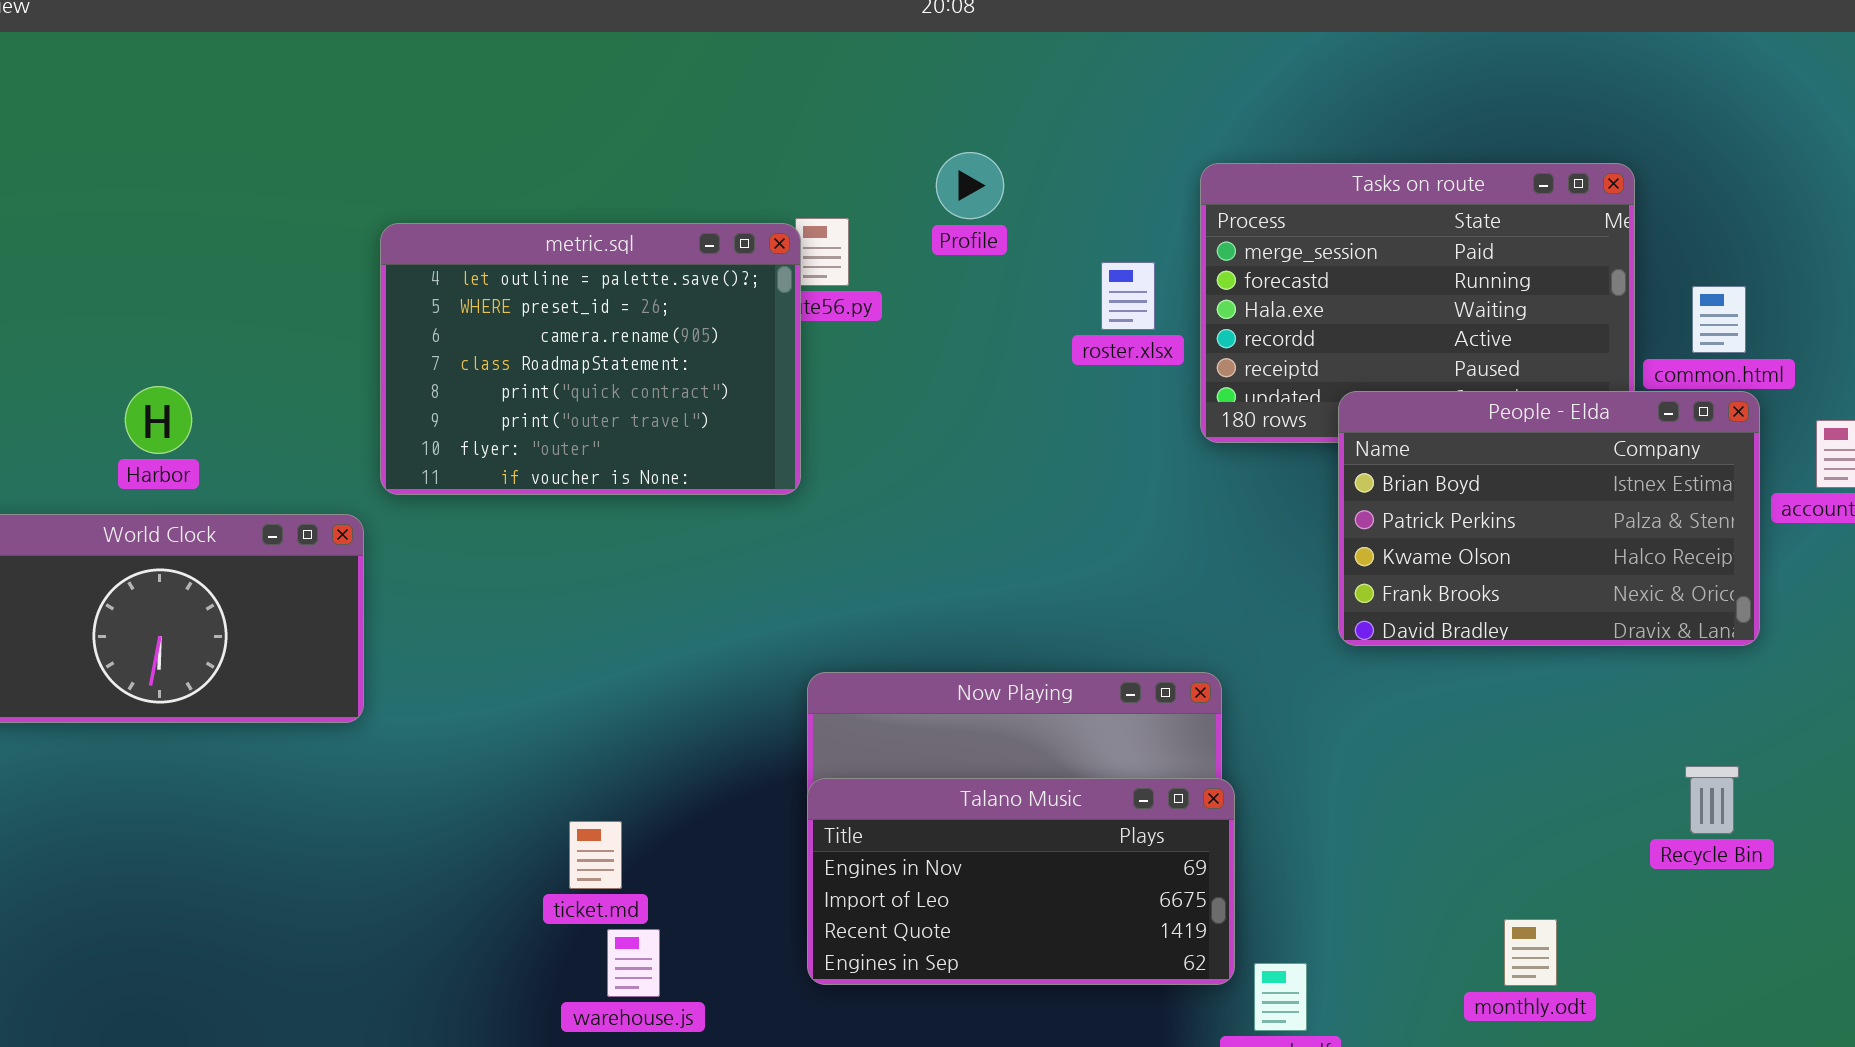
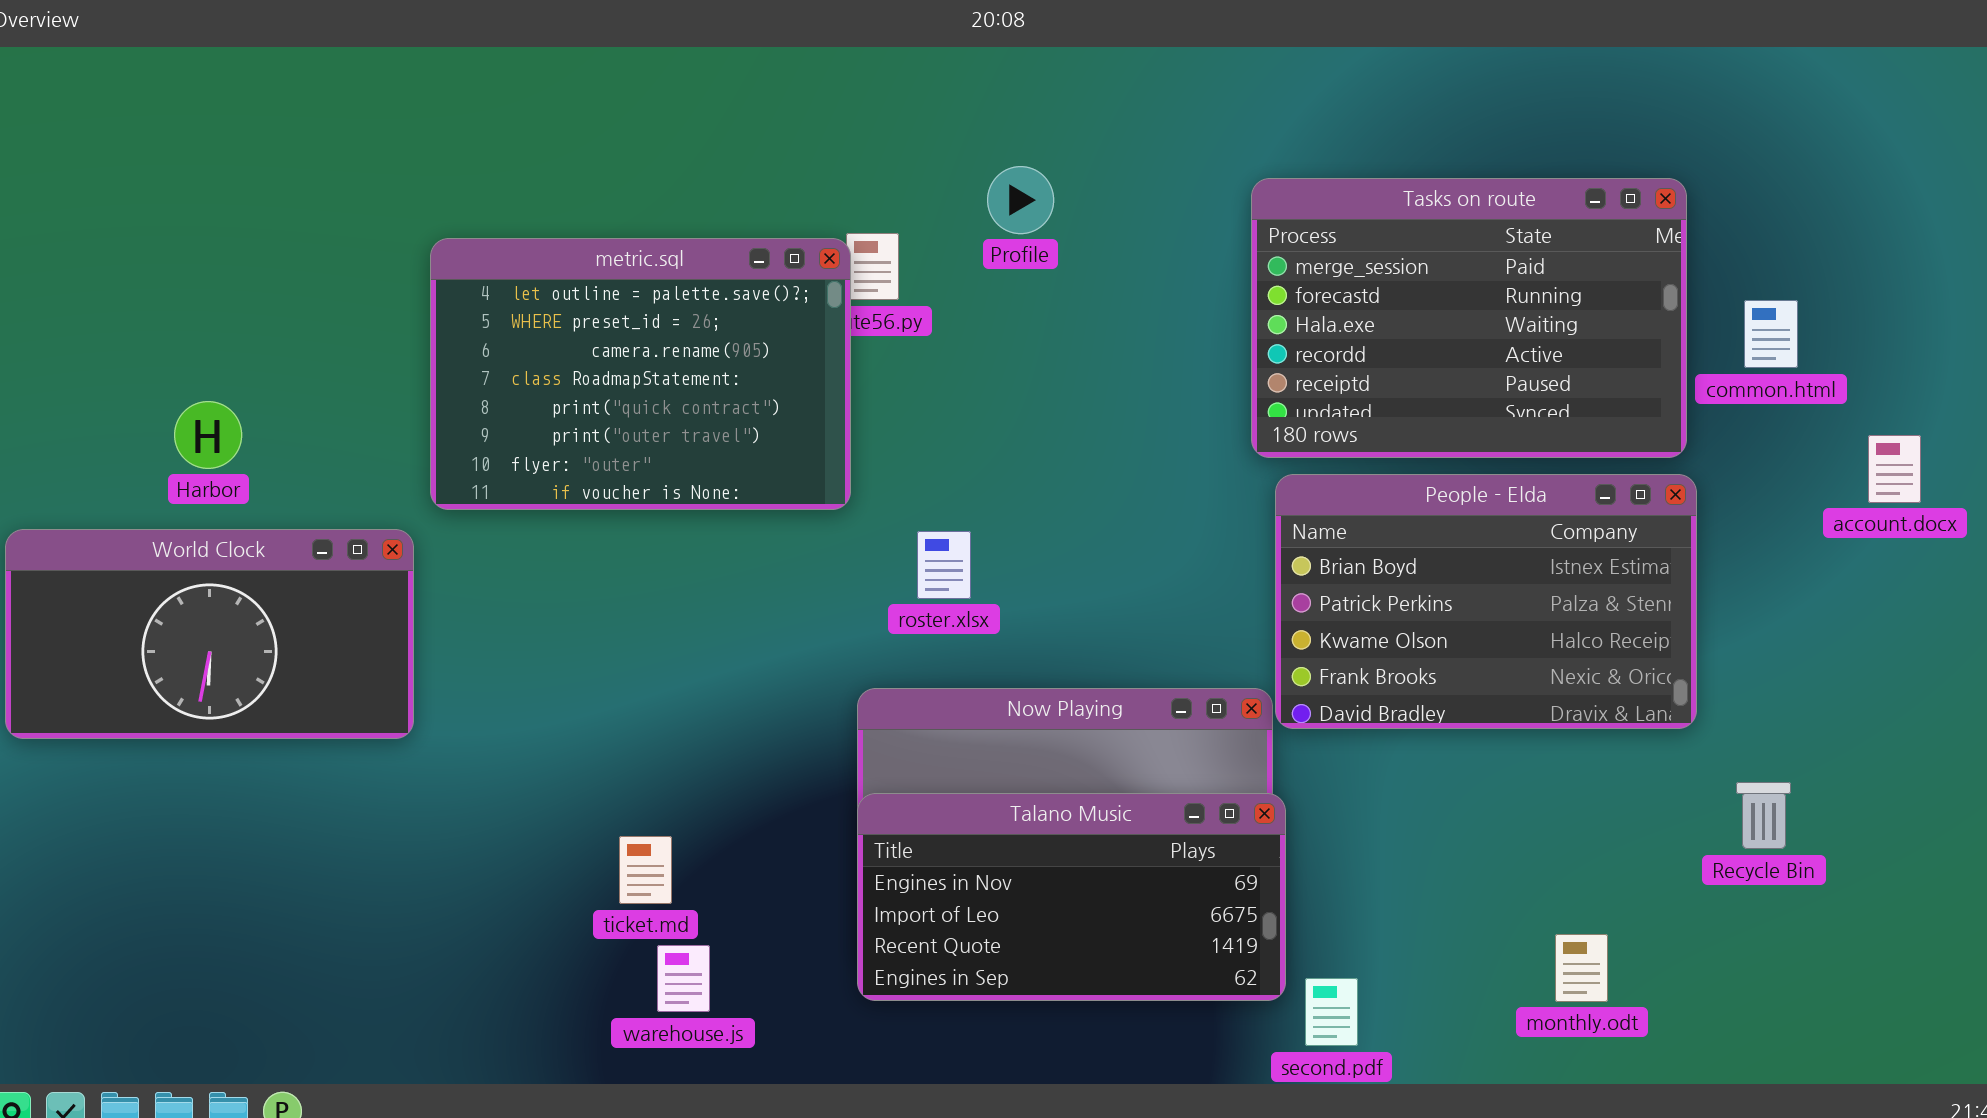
roster.xlsx: [1101,262,1155,330] -> [917,531,971,599], moved
People - Elda: [1338,391,1760,646] -> [1275,474,1697,729], moved

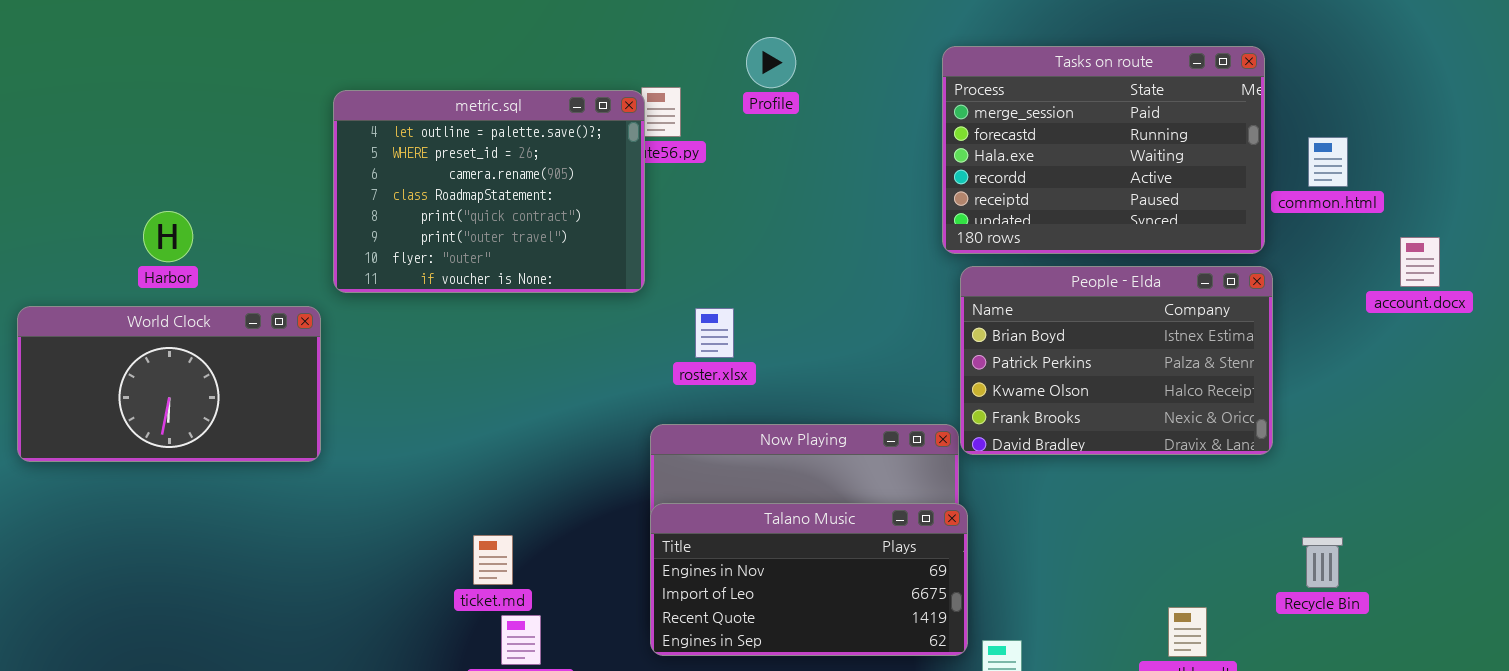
Recycle Bin: [1736,782,1791,849] -> [1302,537,1343,588], moved

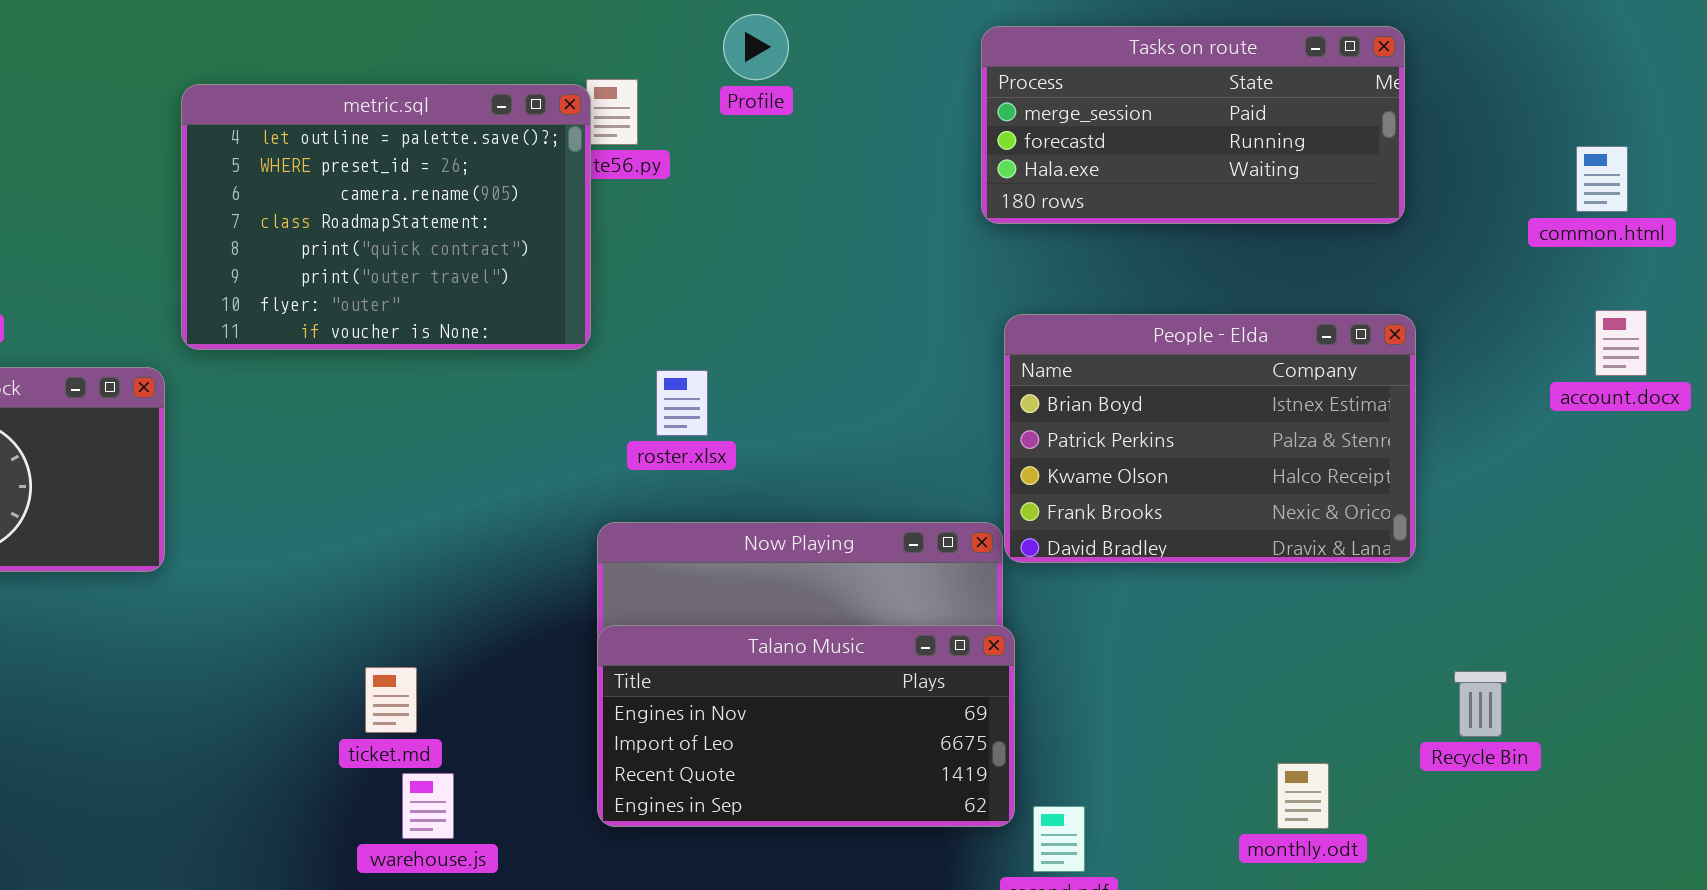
Tasks on route: [942,46,1265,254] -> [981,26,1405,224], resized
common.html: [1308,137,1348,187] -> [1576,146,1628,212], moved
account.docx: [1400,237,1440,287] -> [1595,310,1647,376], moved

